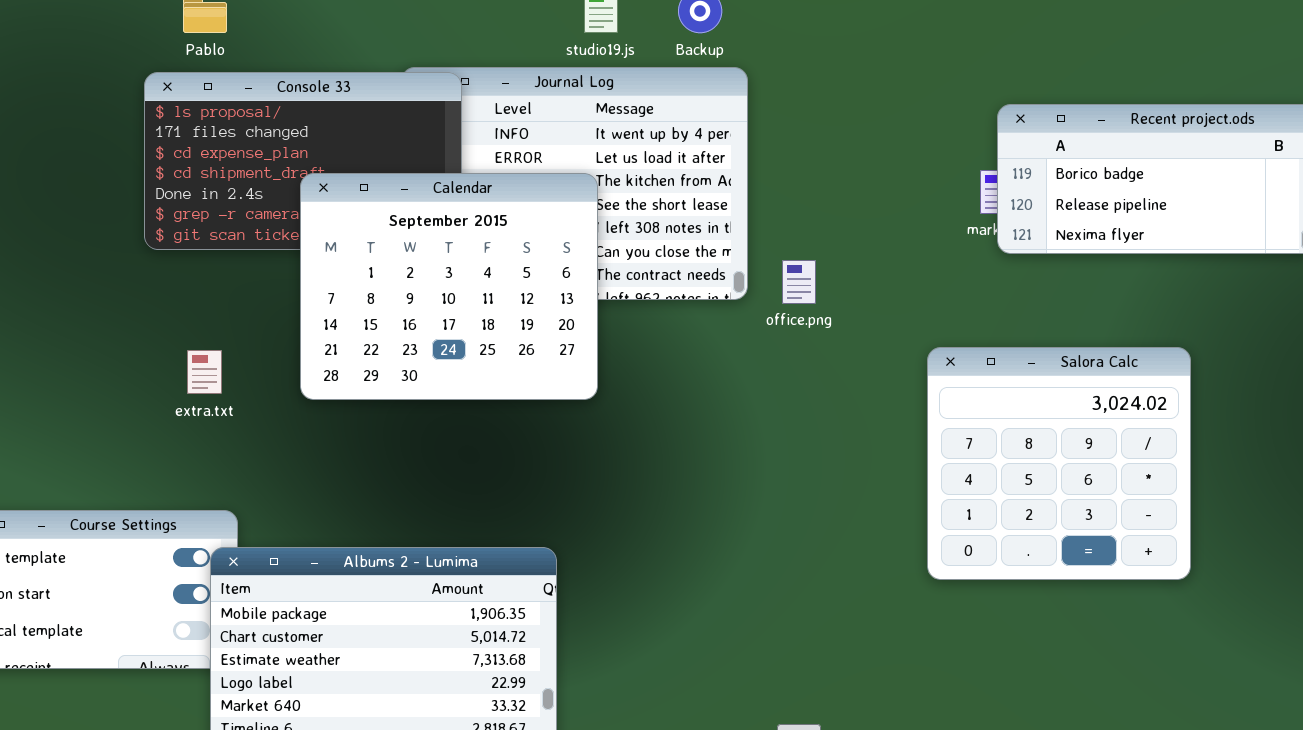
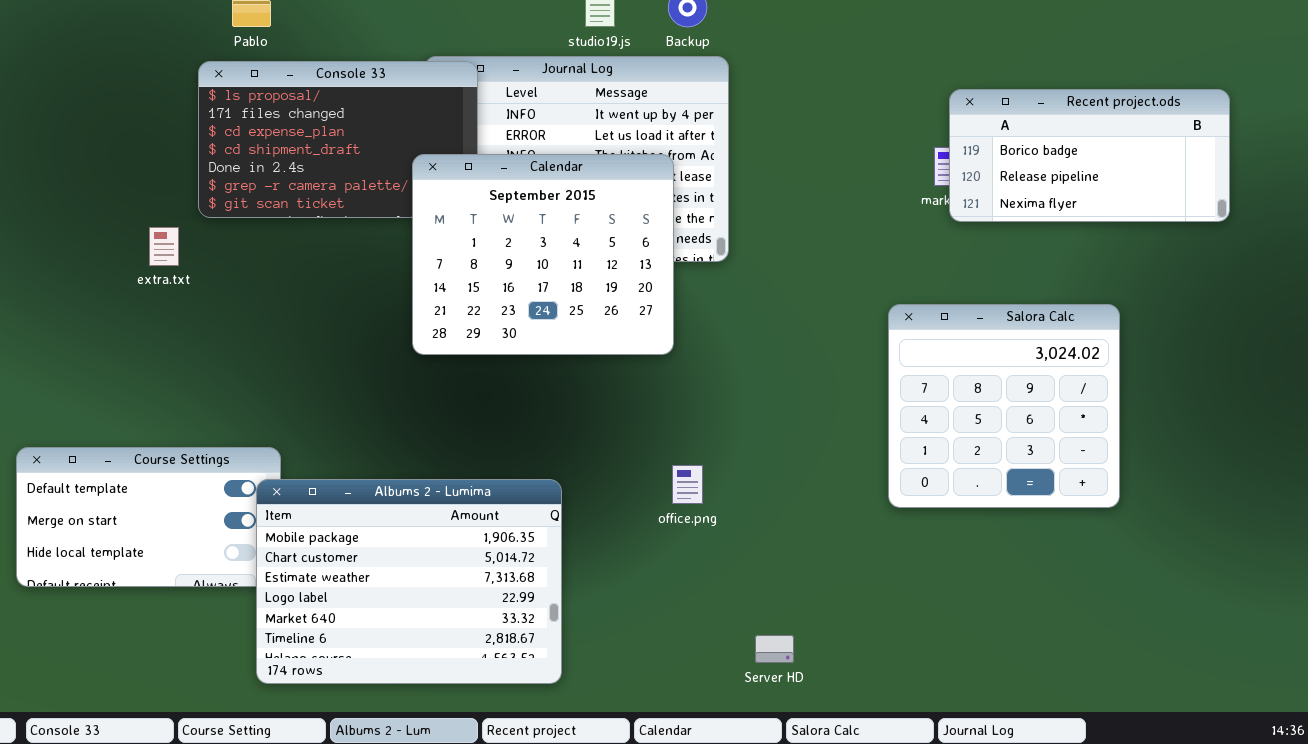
Calendar: [300,173,598,400] -> [412,154,674,355], moved
office.png: [782,260,816,304] -> [672,465,703,504], moved
extra.txt: [187,350,222,394] -> [149,227,179,266], moved

